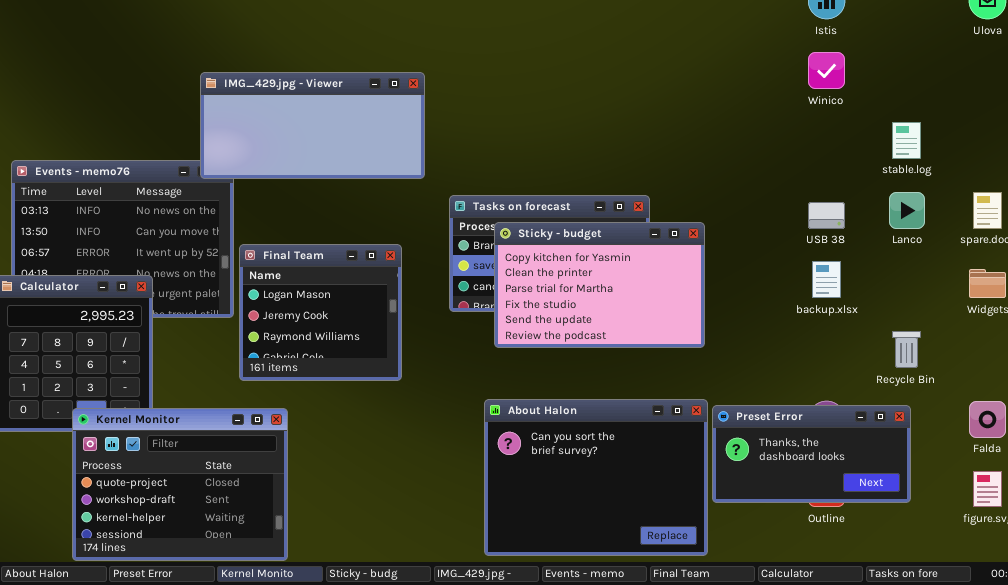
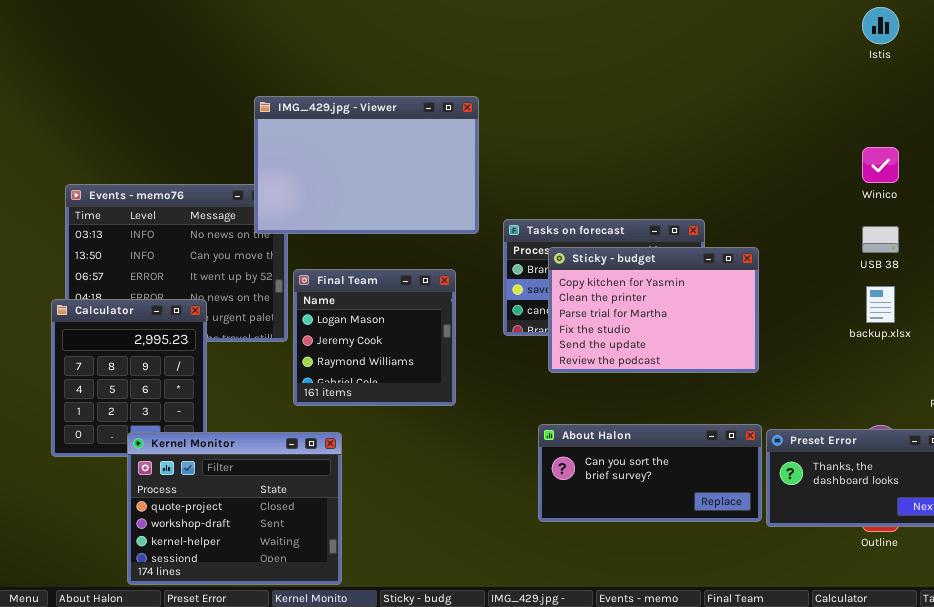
Winico: [808,52,845,89] -> [862,147,899,183], moved
IMG_429.jpg - Viewer: [200,72,425,179] -> [254,96,479,234], resized
About Halon: [484,399,708,556] -> [538,424,762,522], resized

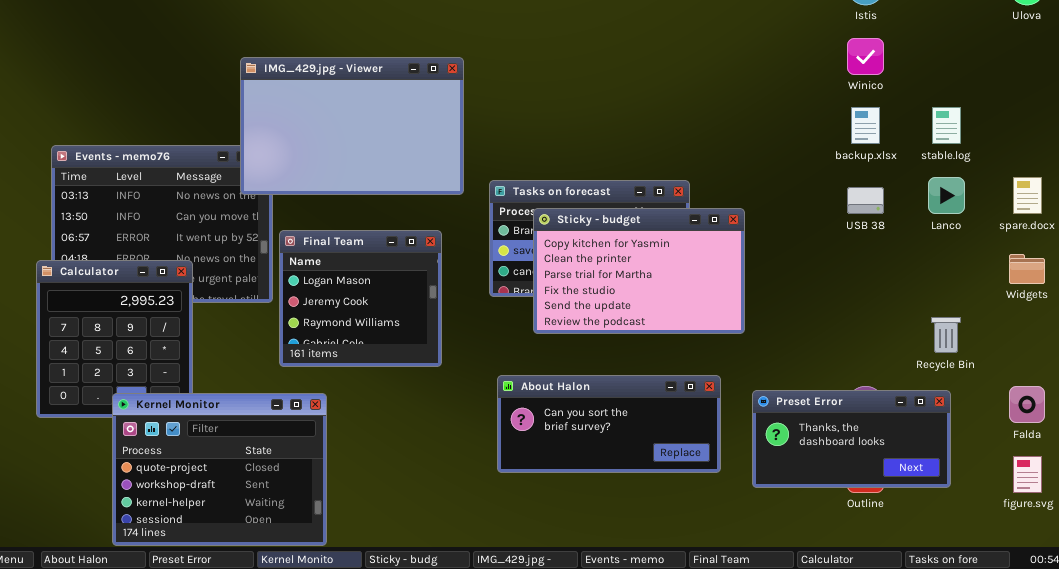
Winico: [862,147,899,183] -> [847,38,884,75], moved
backup.xlsx: [866,286,895,323] -> [851,107,880,144], moved
About Halon: [538,424,762,522] -> [497,375,721,473], moved

